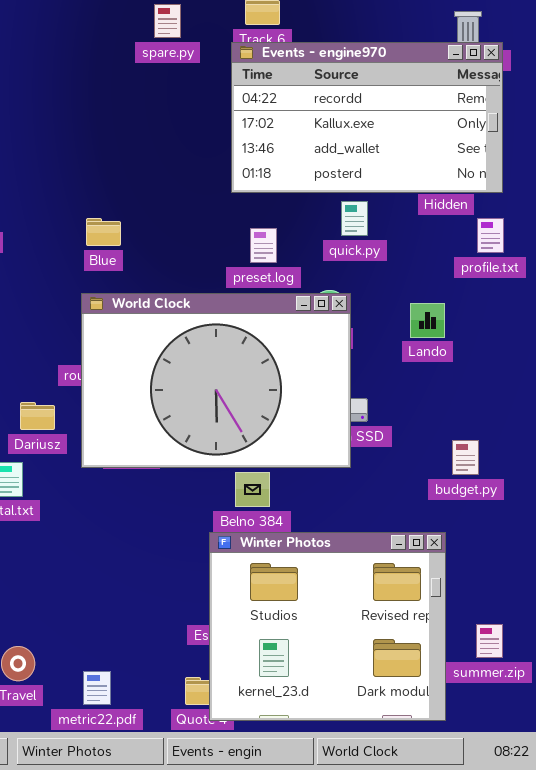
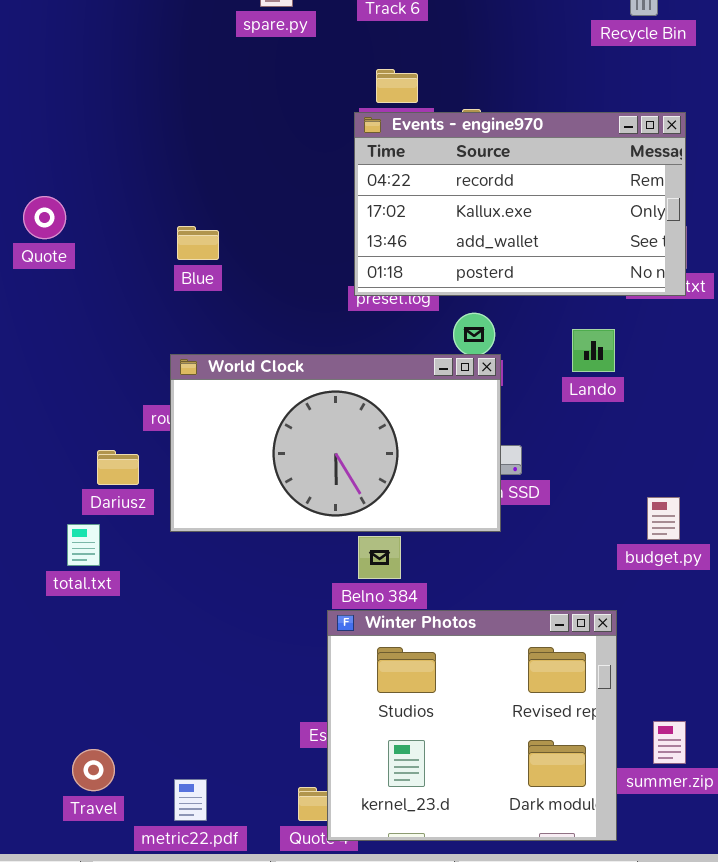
Events - engine970: [231,42,503,193] -> [354,112,686,296], moved
World Clock: [81,293,351,468] -> [170,354,501,532], resized
budget.py: [452,440,479,475] -> [647,497,680,540], moved

